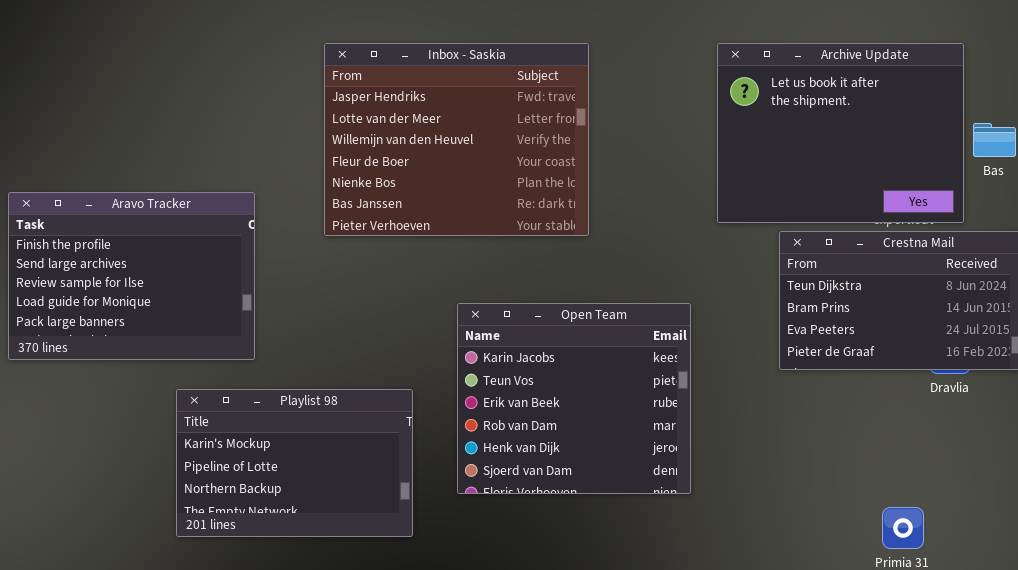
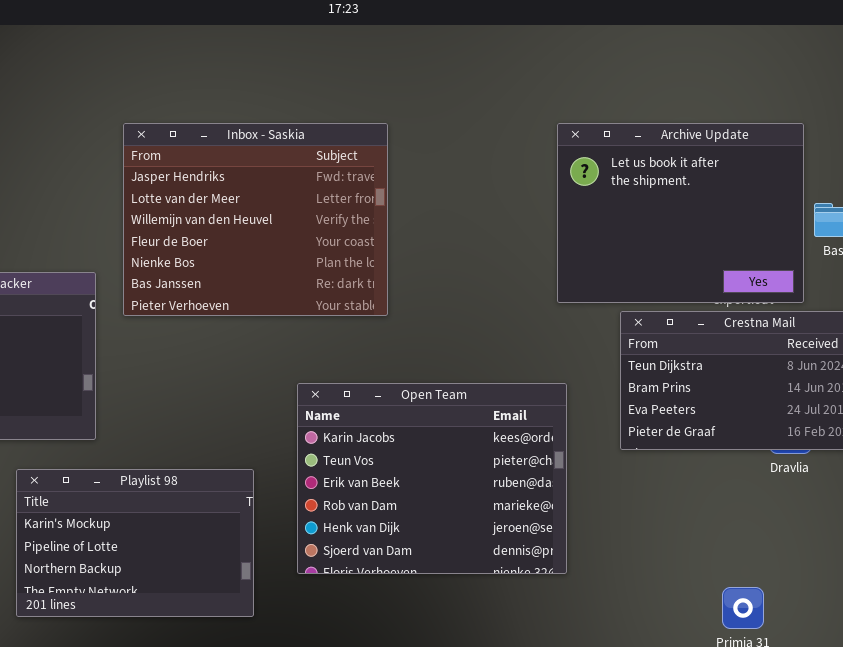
Inbox - Saskia: [324,43,589,236] -> [123,123,388,316], moved
Open Team: [457,303,691,494] -> [297,383,567,574], resized

